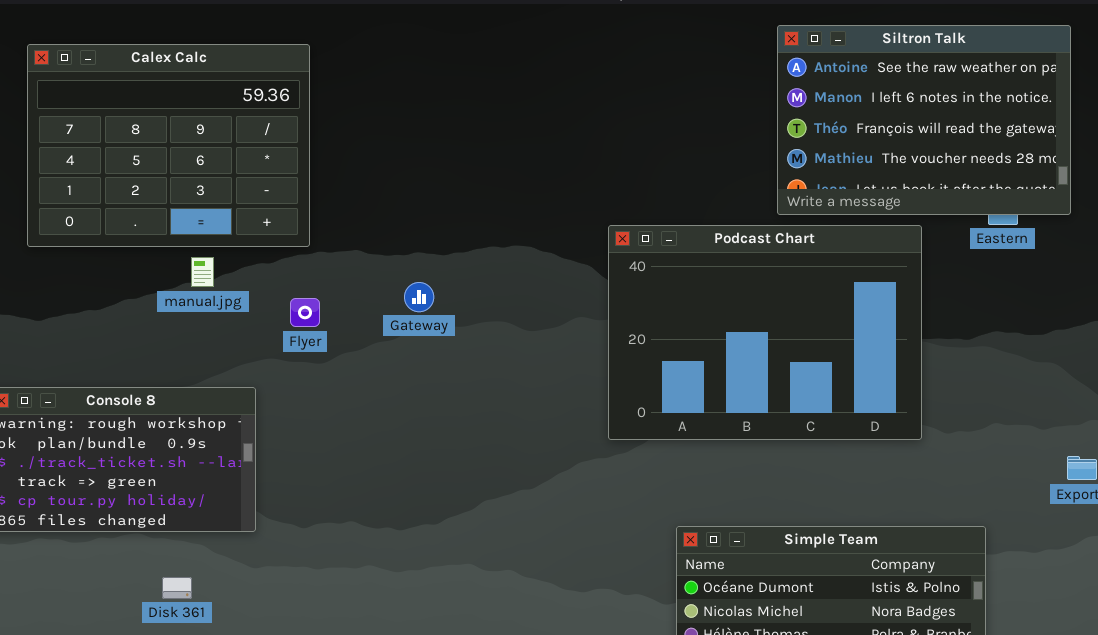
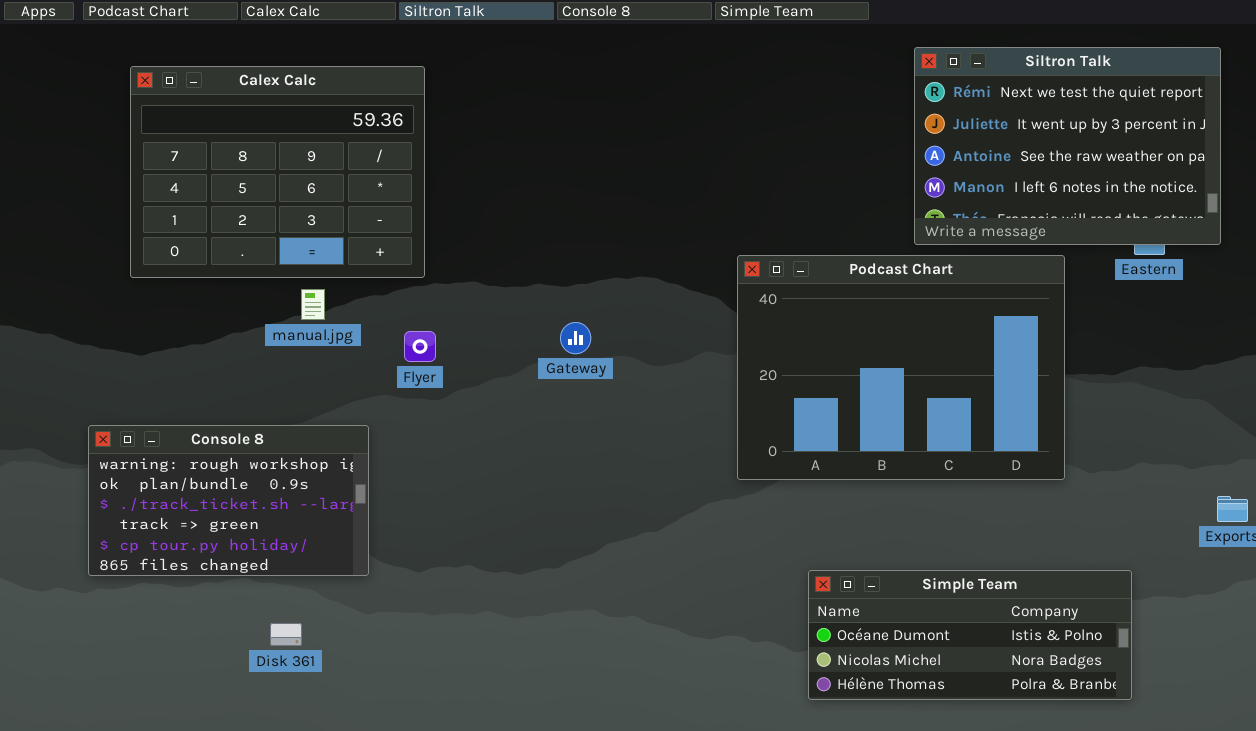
Siltron Talk: [777,25,1071,215] -> [914,47,1221,245], scrolled up 2 rows
Gateway: [404,282,434,312] -> [560,322,591,354], moved

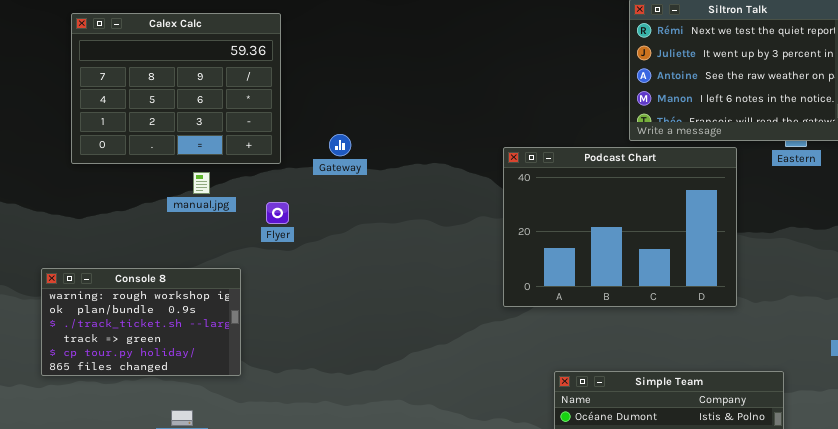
Gateway: [560,322,591,354] -> [329,134,351,156], moved

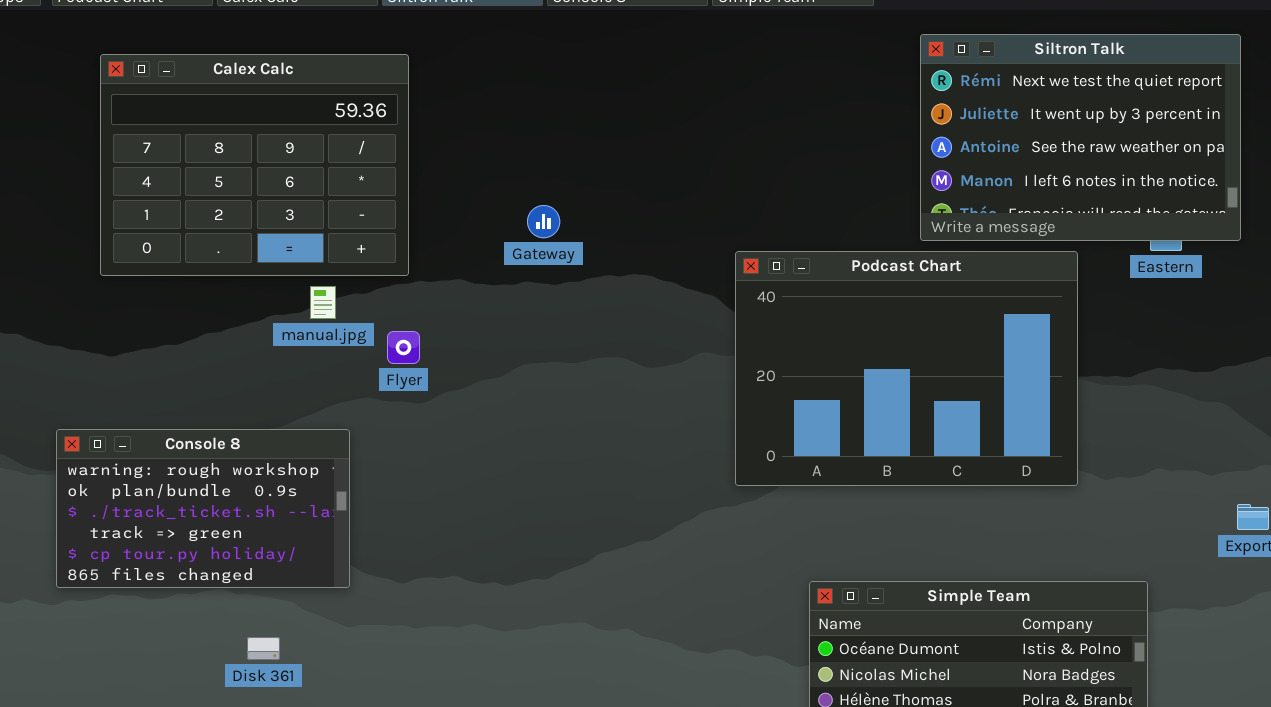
Gateway: [329,134,351,156] -> [527,205,560,238], moved
manual.jpg: [193,172,210,194] -> [310,286,336,319], moved

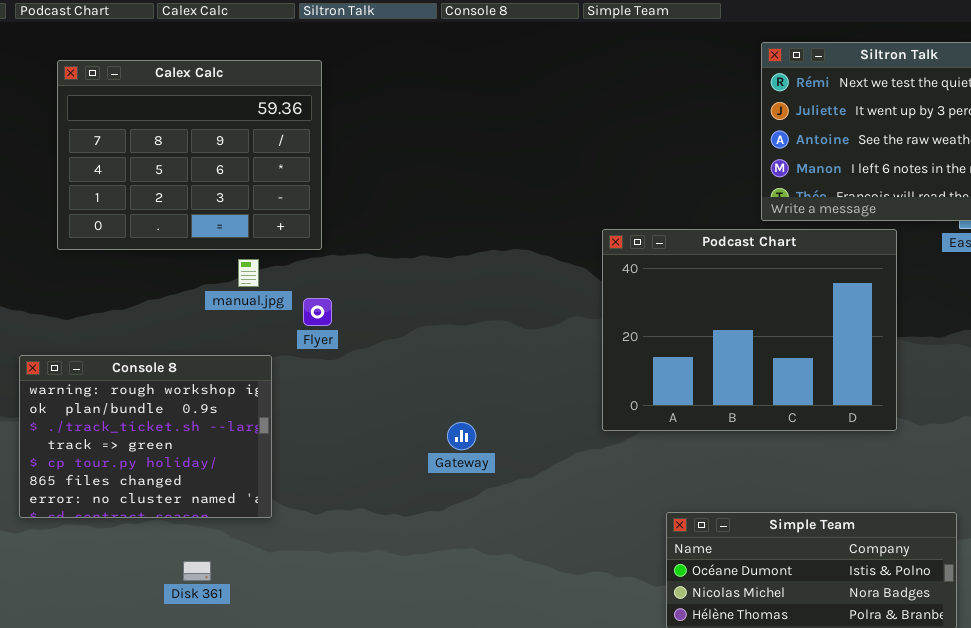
Gateway: [527,205,560,238] -> [447,422,476,450], moved
Console 8: [56,429,350,588] -> [19,355,272,518], resized

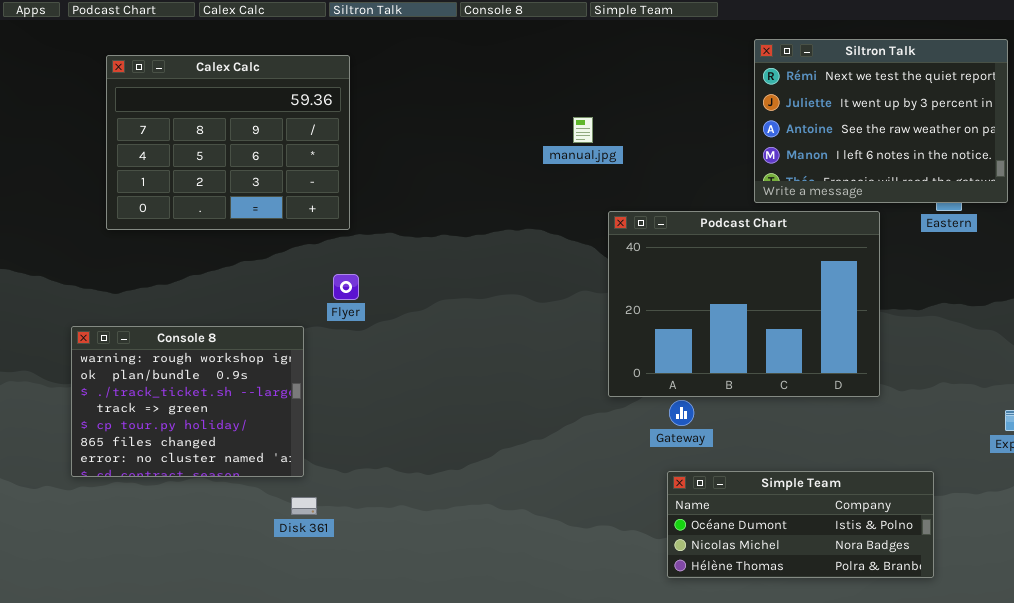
manual.jpg: [238,259,259,287] -> [573,117,593,143], moved
Gateway: [447,422,476,450] -> [669,400,694,426], moved
Disk 361: [183,561,211,581] -> [291,497,317,515], moved

